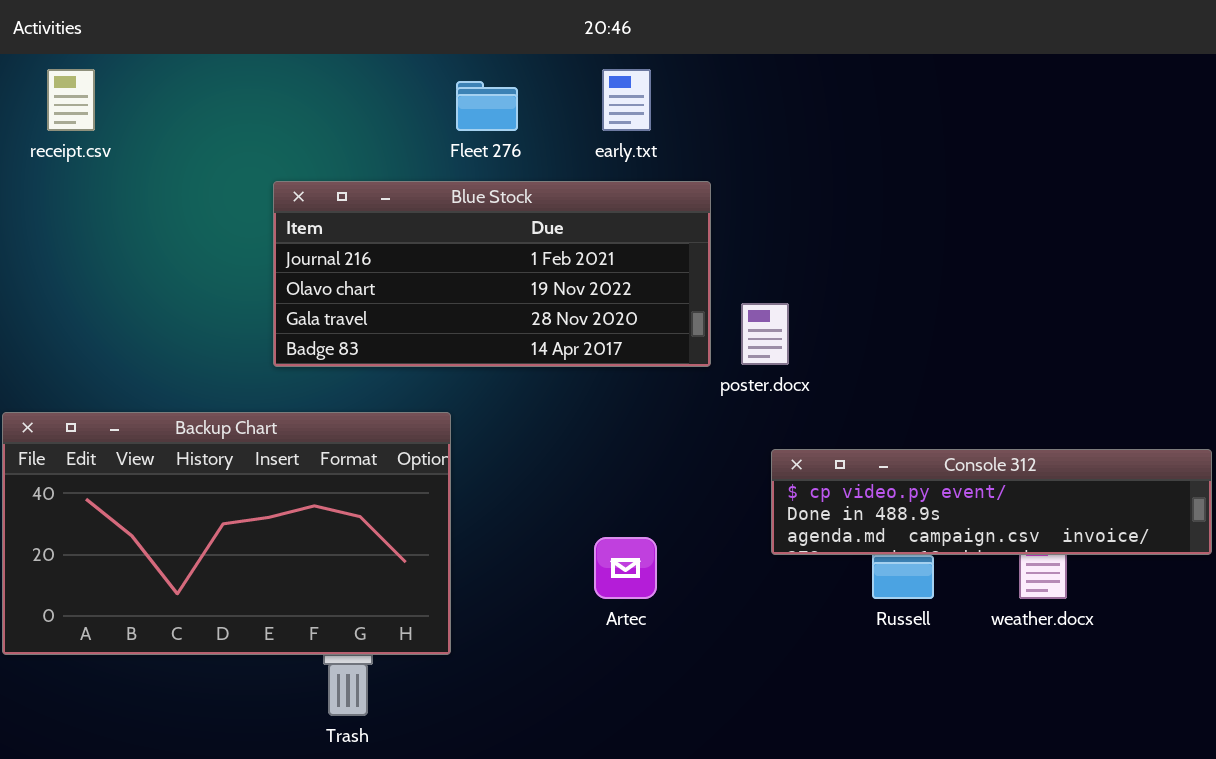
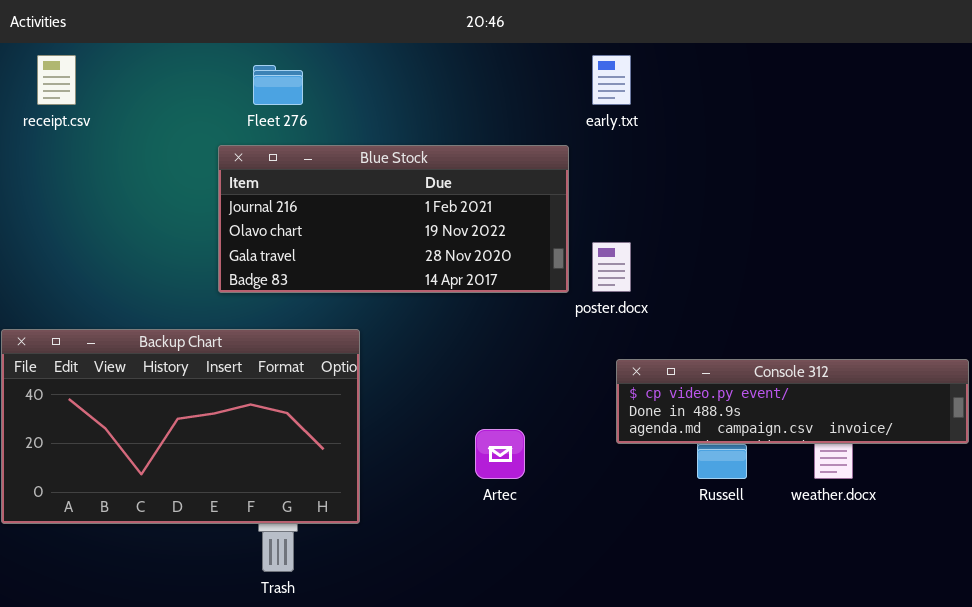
early.txt: [602,69,651,131] -> [592,55,631,105], moved
Fleet 276: [456,81,518,131] -> [253,65,303,105], moved

